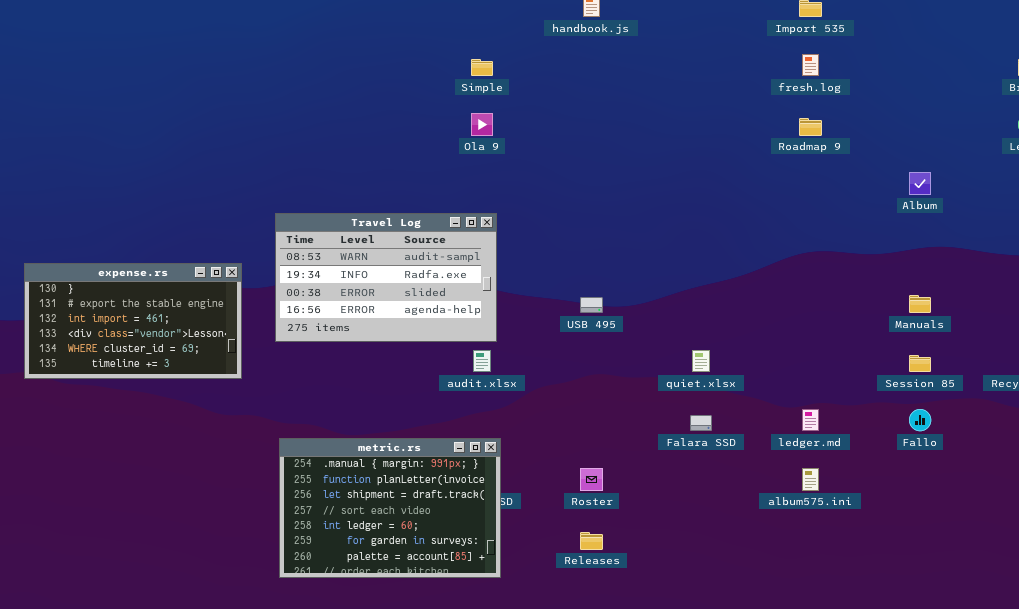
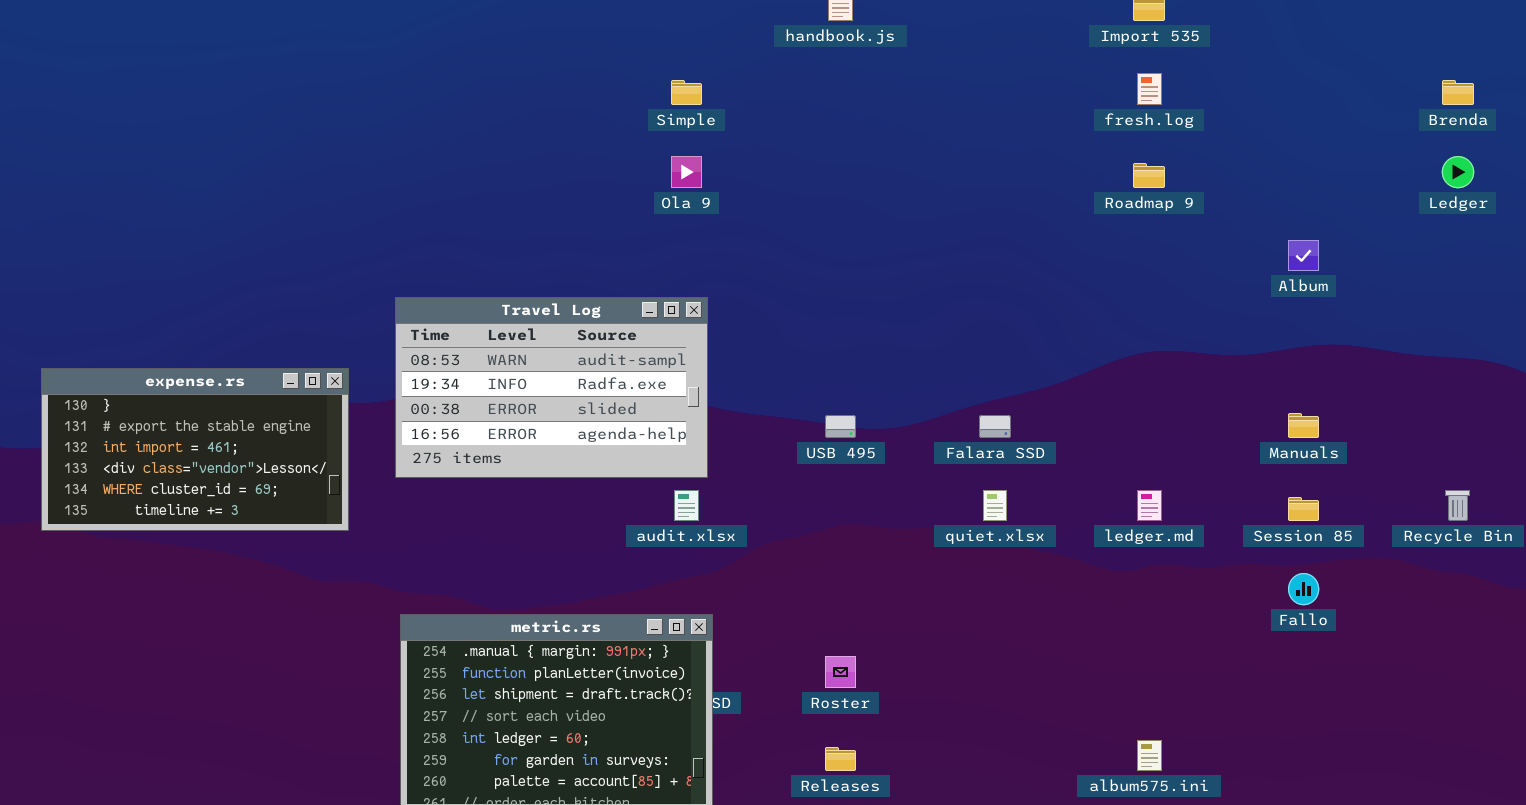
ledger.md: [802,409,819,431] -> [1137,490,1162,521], moved
Falara SSD: [690,415,712,431] -> [979,415,1011,438], moved
album575.ini: [802,468,819,491] -> [1137,740,1162,771], moved

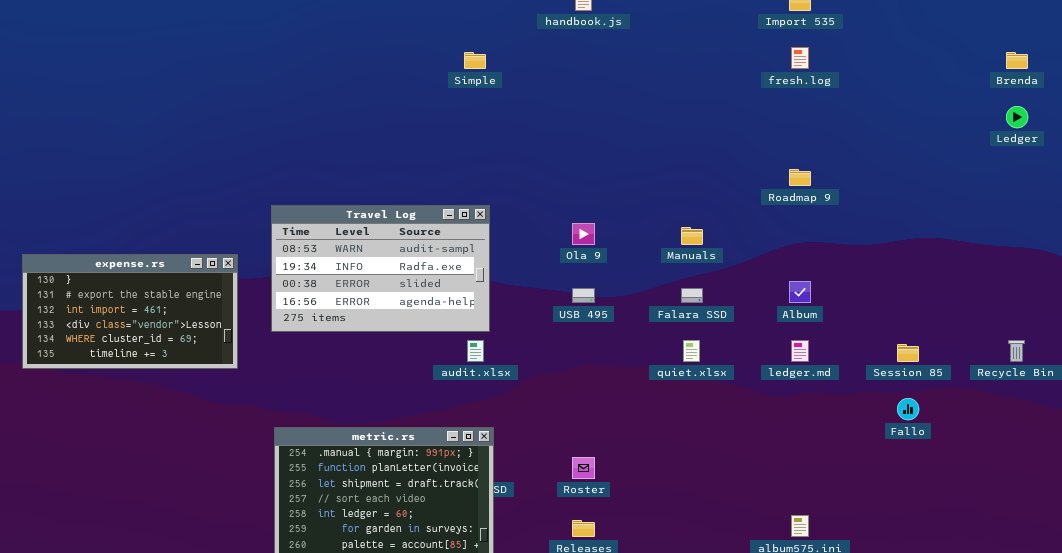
Ola 9: [671,156,702,188] -> [572,223,595,245], moved
Roadmap 9: [1133,163,1165,188] -> [789,169,811,186], moved
Album: [1288,240,1319,271] -> [789,281,811,303], moved
Manuals: [1288,413,1319,438] -> [681,227,703,245], moved

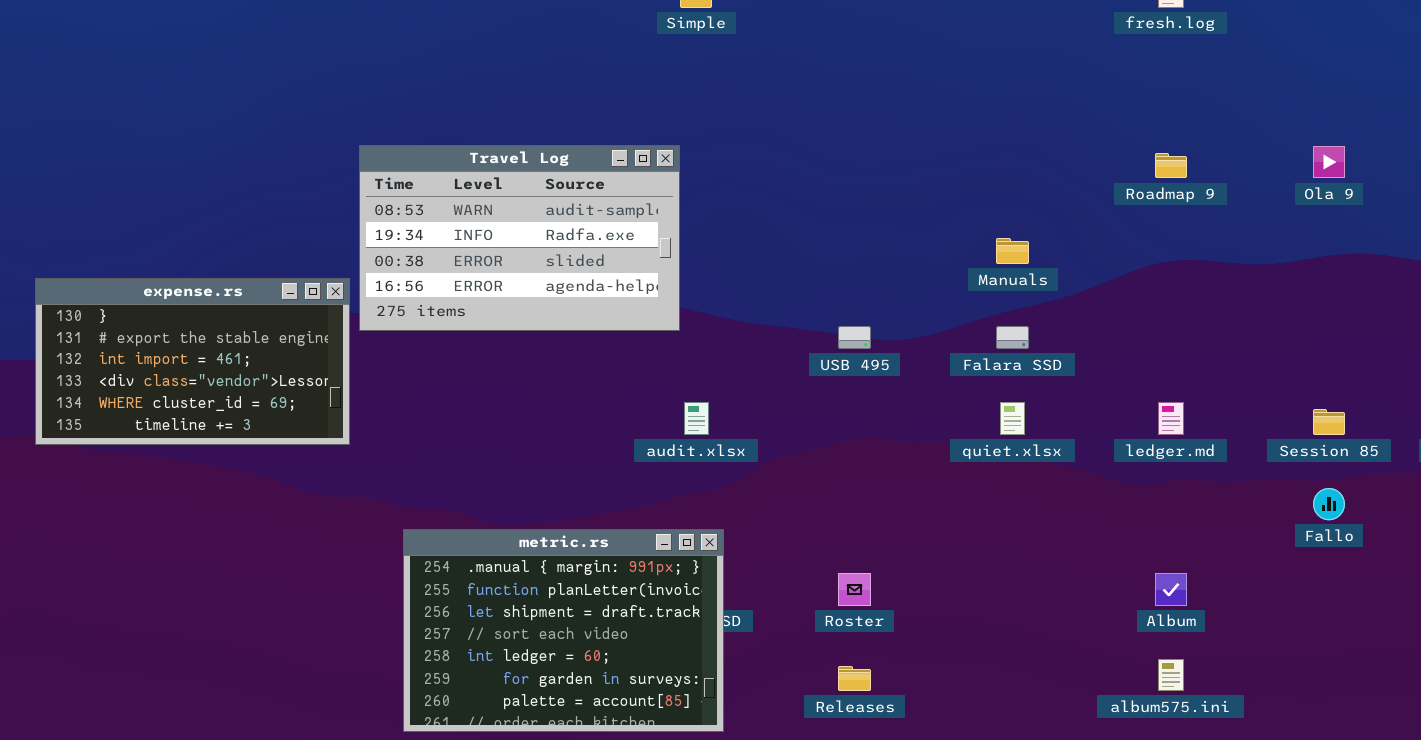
Travel Log: [271,205,490,332] -> [359,145,680,331], moved
Ola 9: [572,223,595,245] -> [1313,146,1345,178], moved
Album: [789,281,811,303] -> [1155,573,1187,606], moved

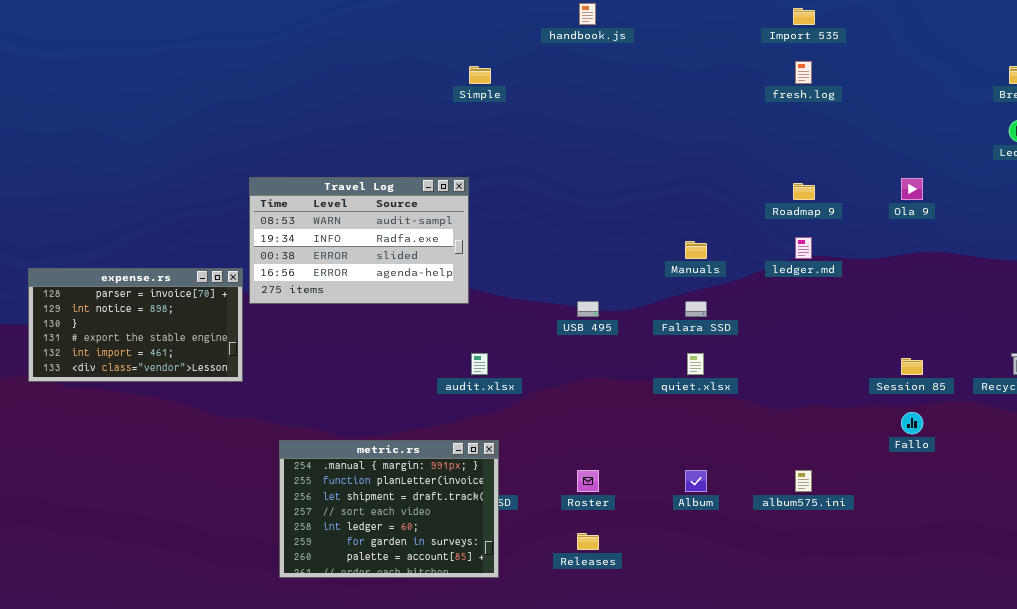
expense.rs: [35,278,350,445] -> [28,268,243,382], scrolled up 2 rows
ledger.md: [1158,402,1184,435] -> [795,237,812,259], moved
Album: [1155,573,1187,606] -> [685,470,707,492], moved
album575.ini: [1158,659,1184,691] -> [795,470,812,492], moved

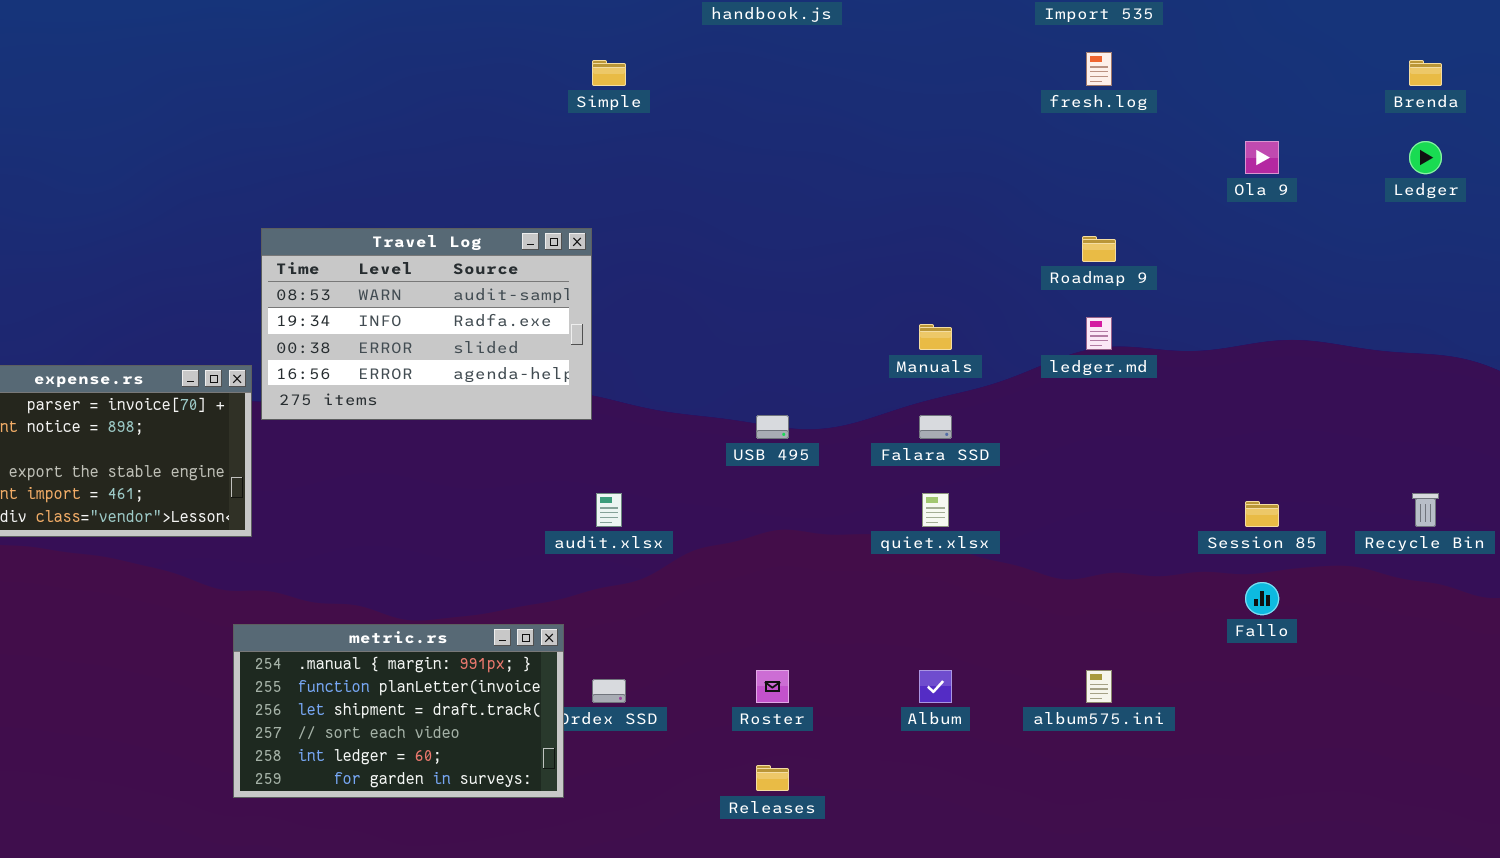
Ola 9: [901,178,923,200] -> [1245,141,1279,174], moved
metric.rs: [279,440,499,578] -> [233,624,564,798], moved, resized

